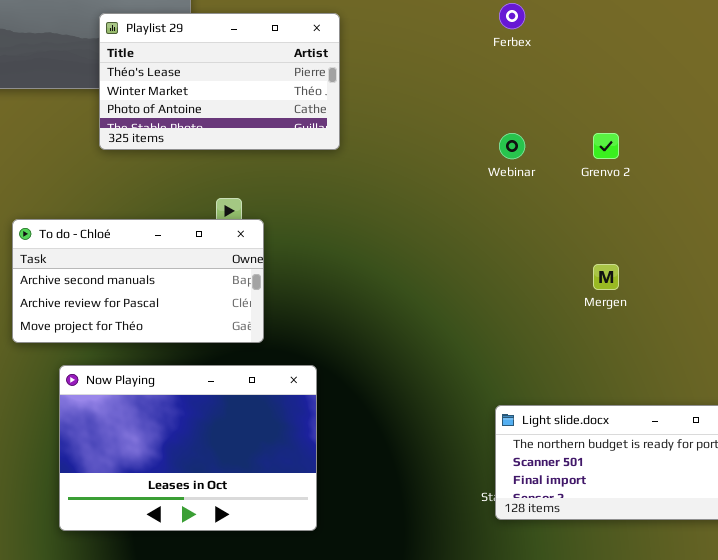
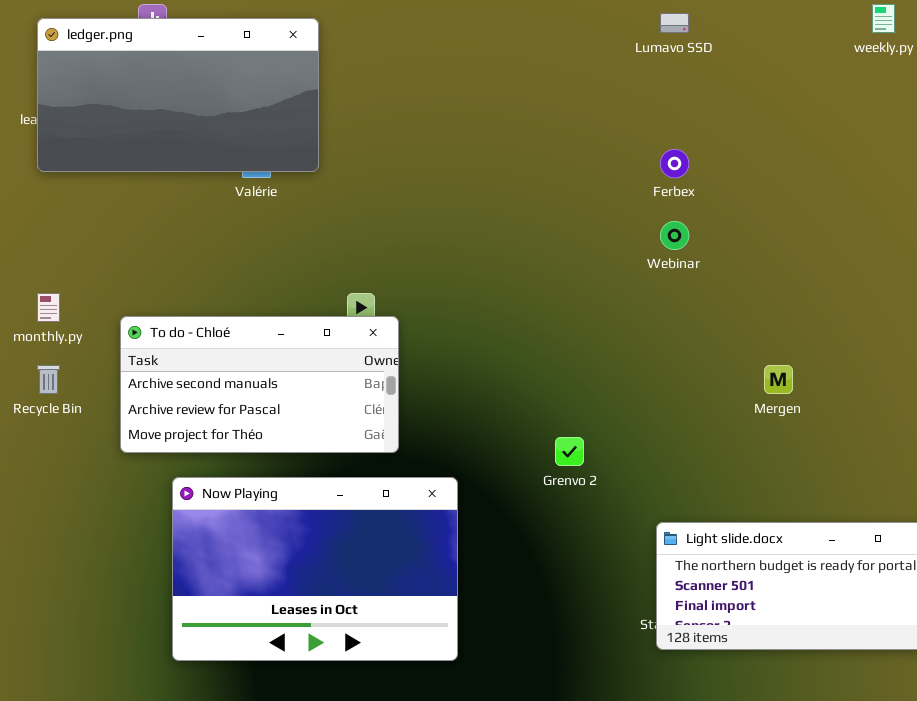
Ferbex: [499,3,525,29] -> [660,149,689,178], moved
Playlist 29: [99,13,340,150] -> none, closed
Grenvo 2: [593,133,619,159] -> [555,437,584,466], moved

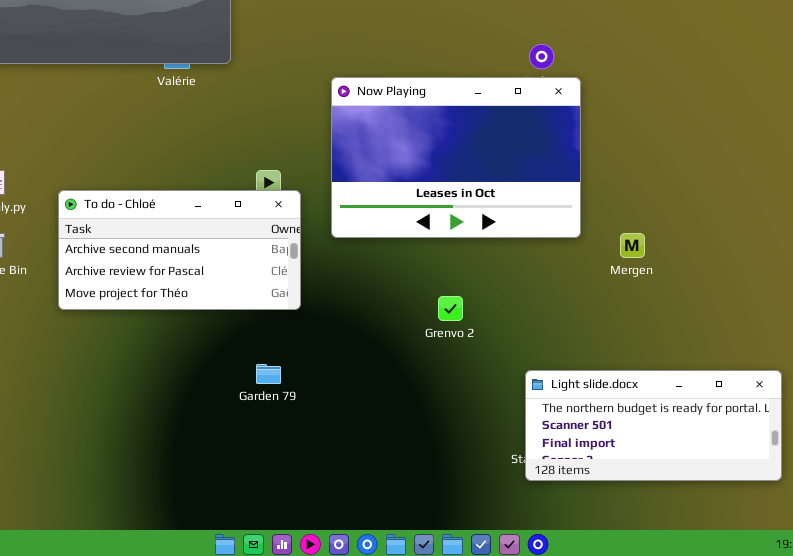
Now Playing: [172,477,458,661] -> [331,77,581,238], moved

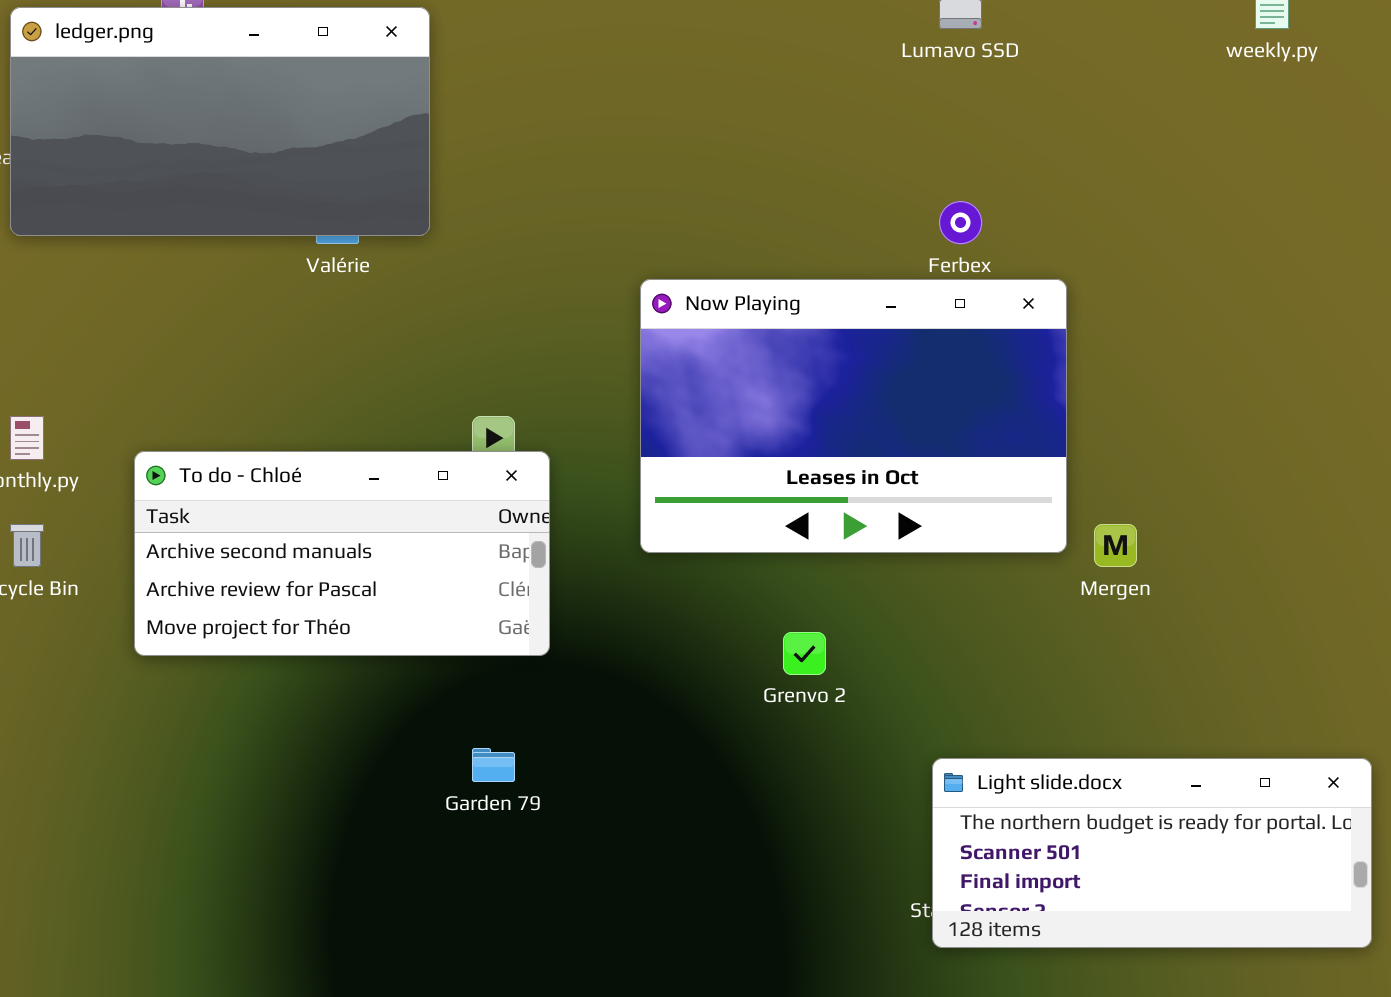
Now Playing: [331,77,581,238] -> [640,279,1067,553], moved

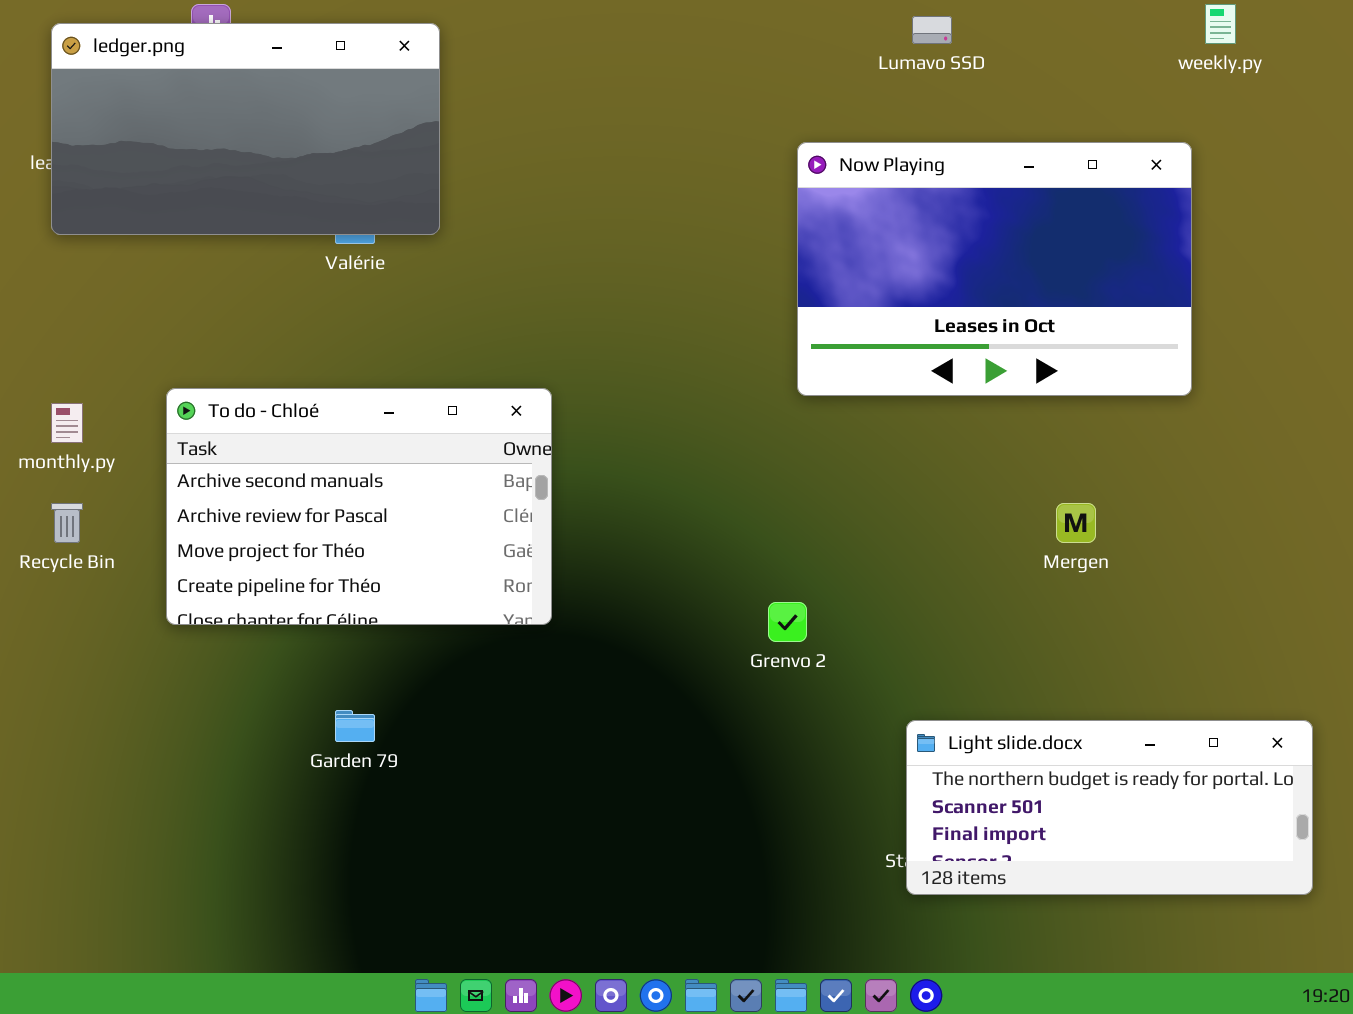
Now Playing: [640,279,1067,553] -> [797,142,1192,396], moved
To do - Chloé: [134,451,550,656] -> [166,388,552,625], resized
Garden 79: [472,748,515,782] -> [335,710,375,742], moved

